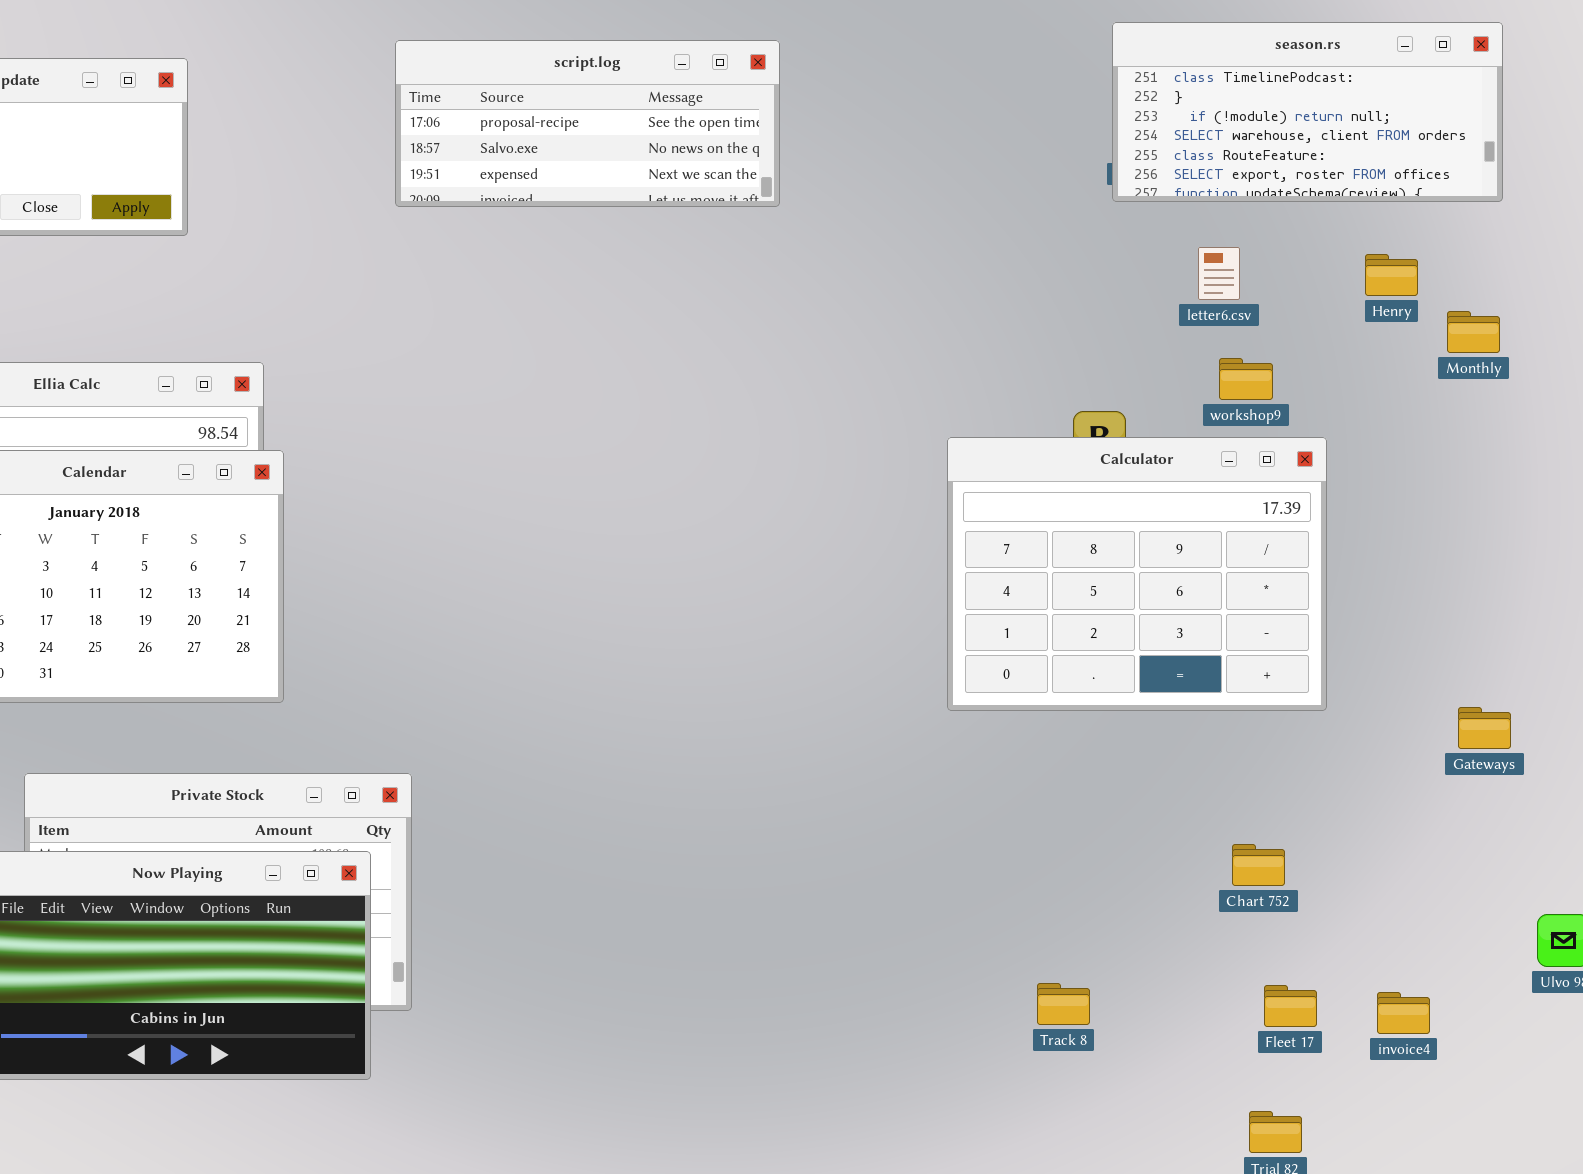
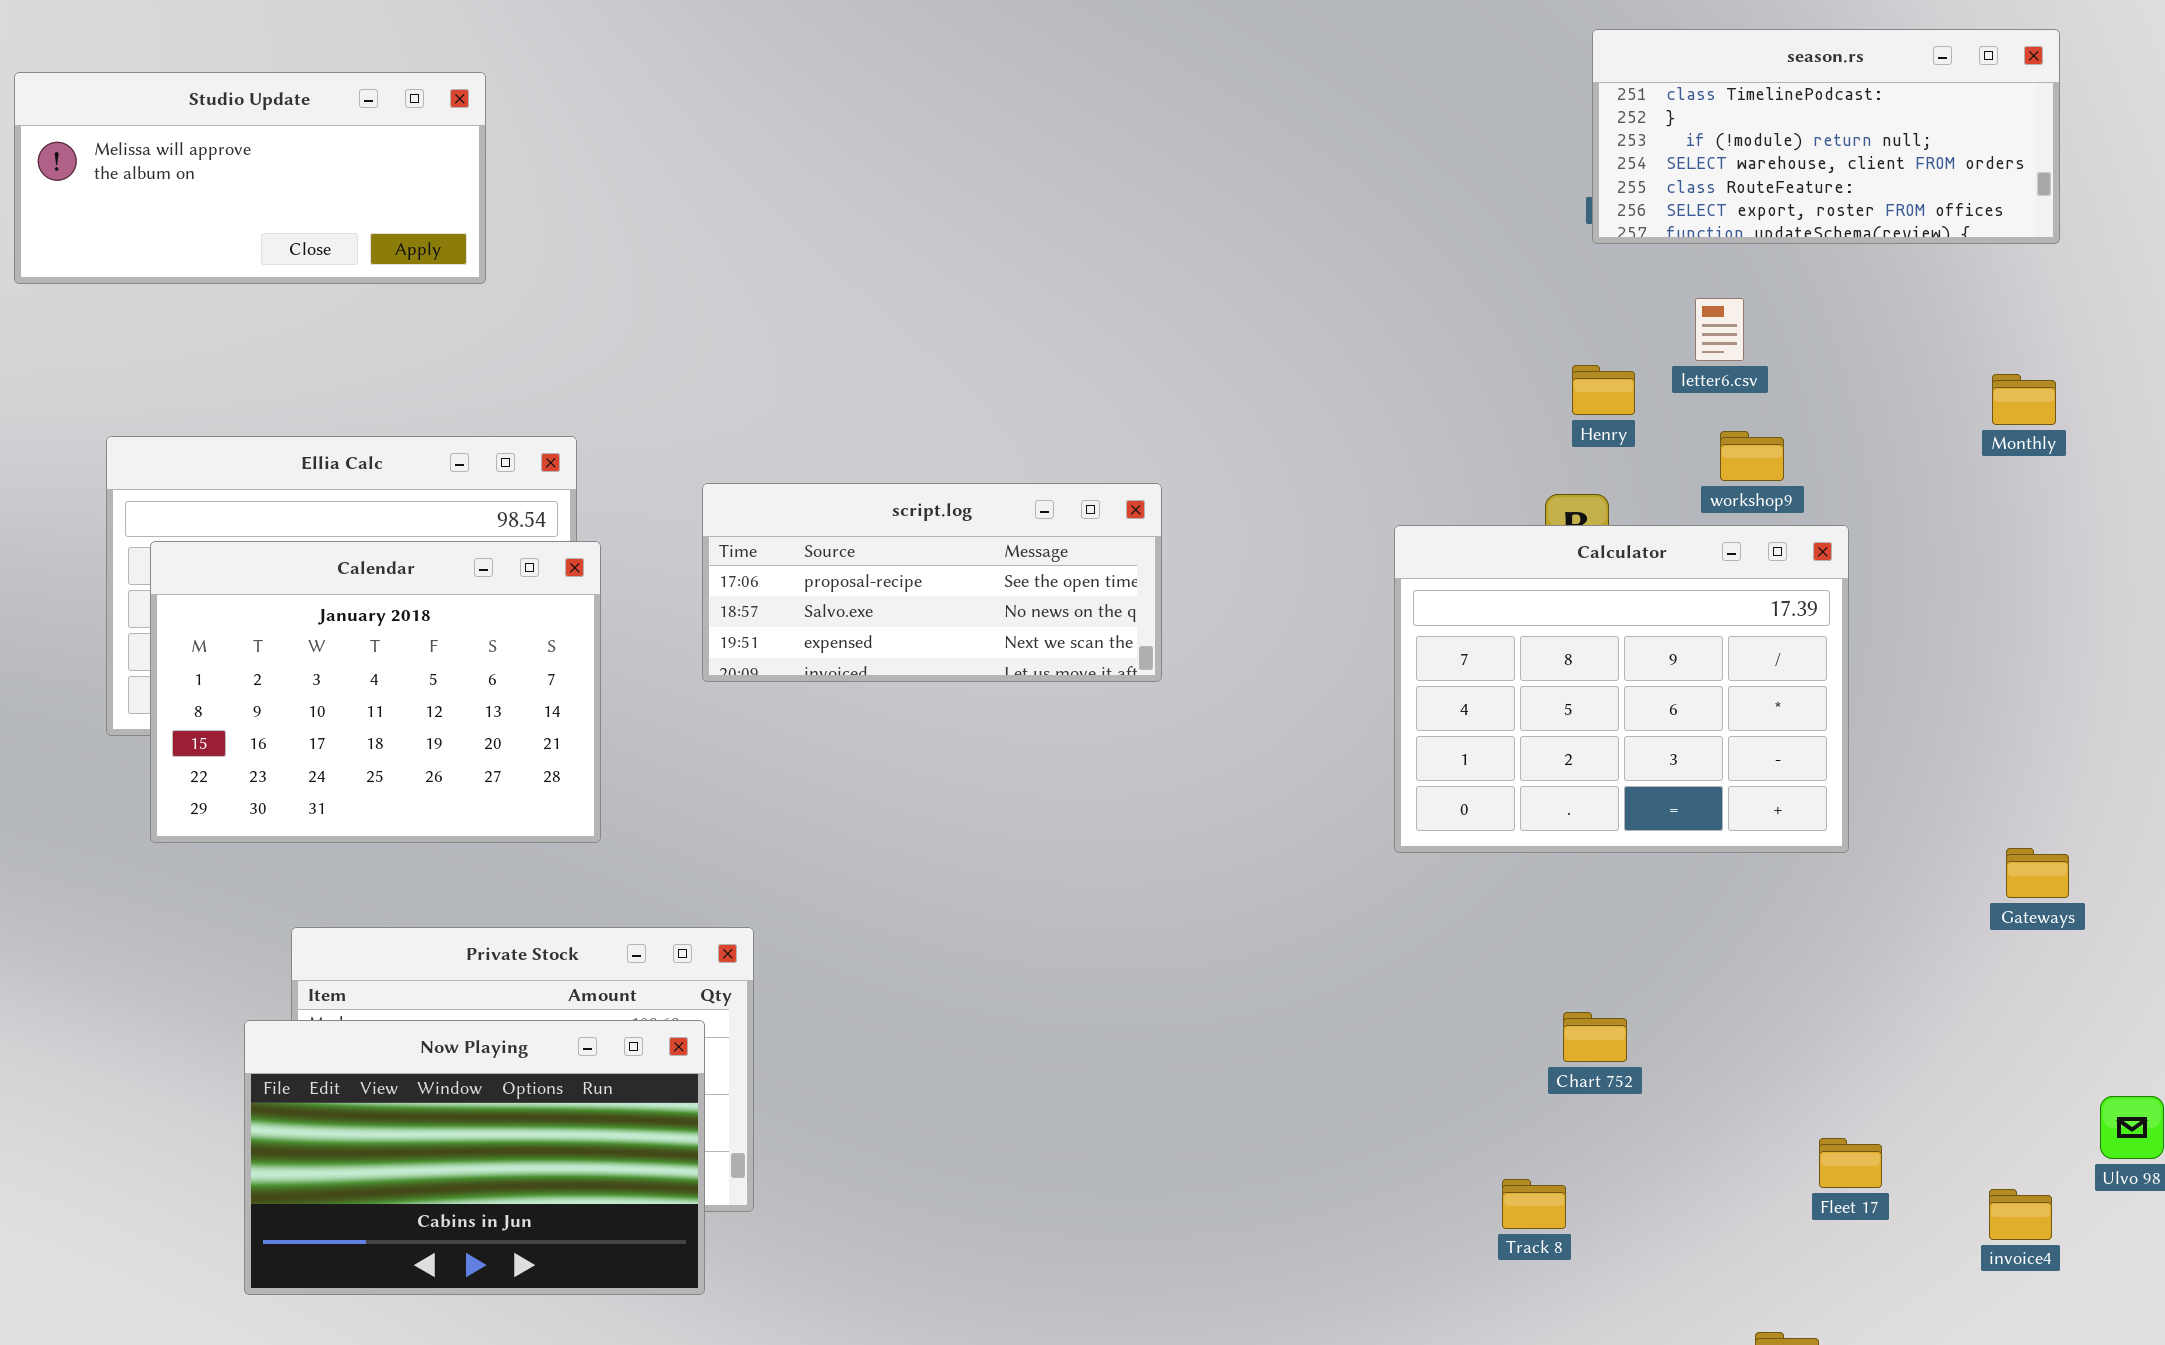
script.log: [395,40,780,207] -> [702,483,1162,682], moved
Henry: [1365,254,1418,296] -> [1572,365,1635,415], moved
Chart 752: [1232,844,1285,886] -> [1563,1012,1627,1062], moved
Fleet 17: [1264,985,1317,1027] -> [1819,1138,1882,1188], moved
invoice4: [1377,992,1430,1034] -> [1989,1189,2052,1240], moved

